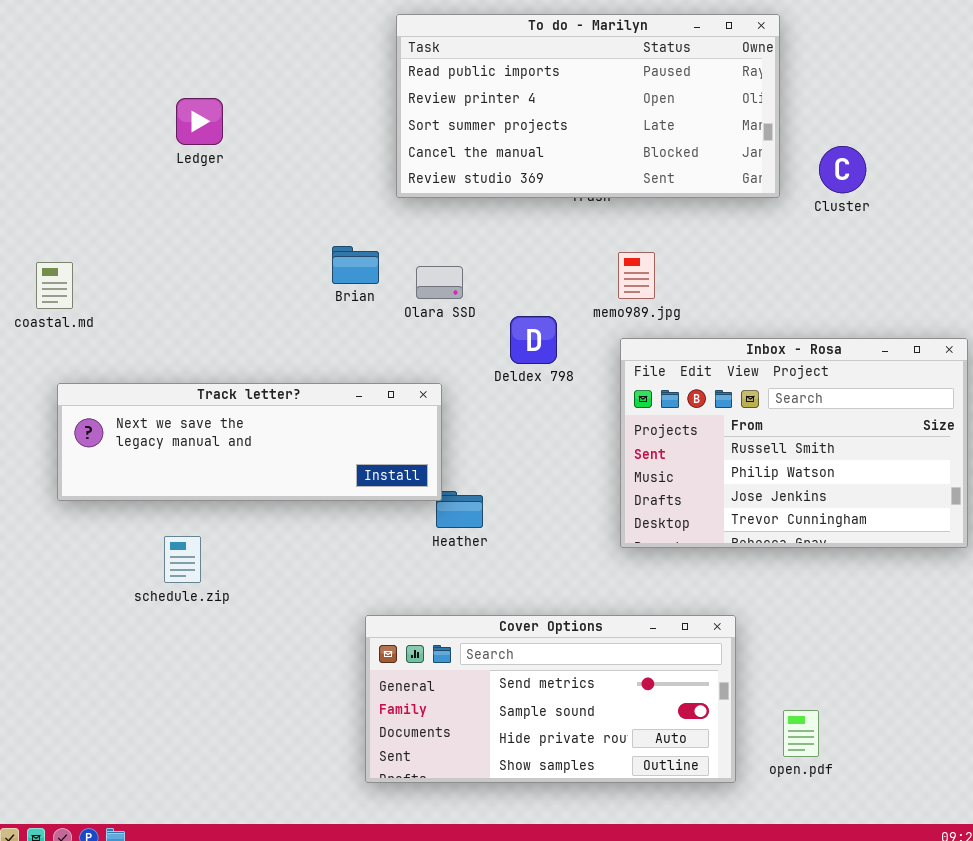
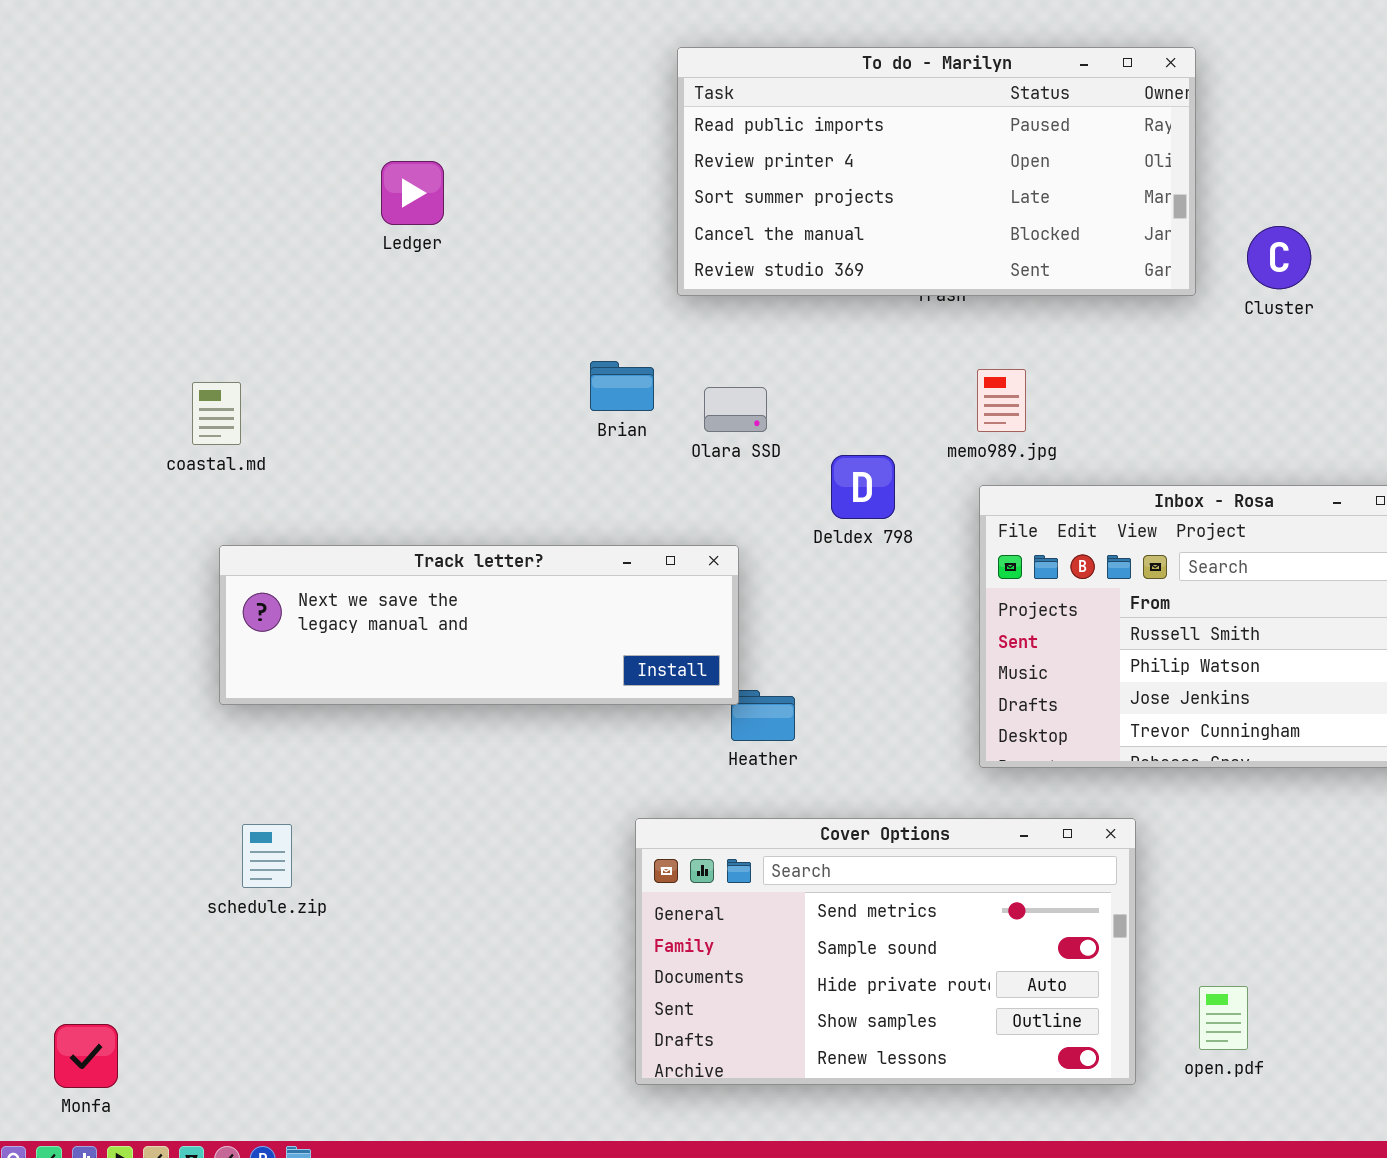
schedule.zip: [164,536,201,583] -> [242,824,292,888], moved
Cover Options: [365,615,736,783] -> [635,818,1136,1085], resized

